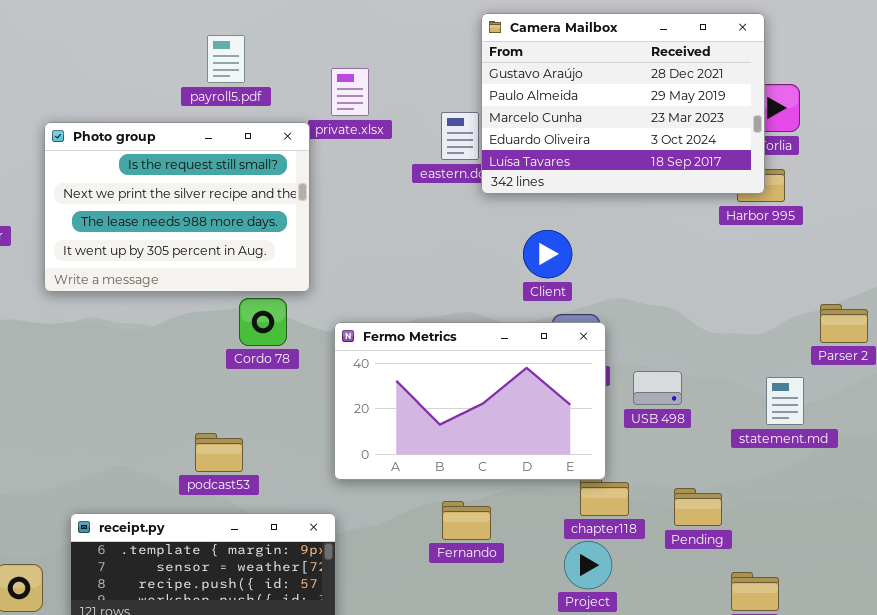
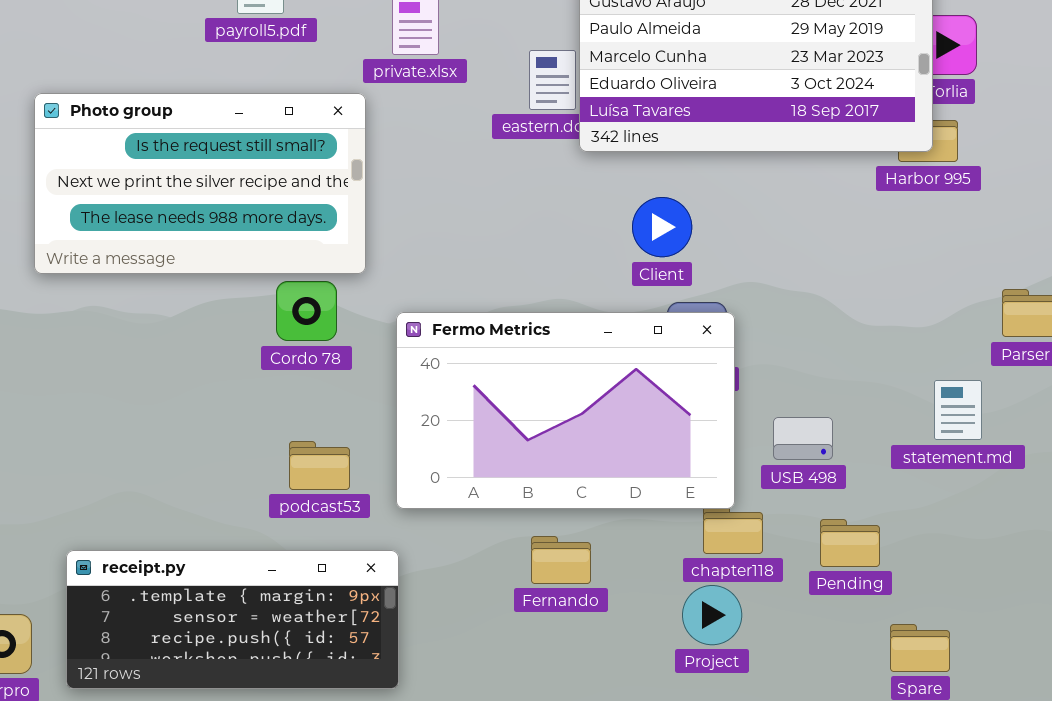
Photo group: [44,122,310,292] -> [34,93,366,274], resized
USB 498: [633,371,682,405] -> [773,417,833,460], moved
podcast53: [195,433,243,472] -> [289,441,350,490], moved

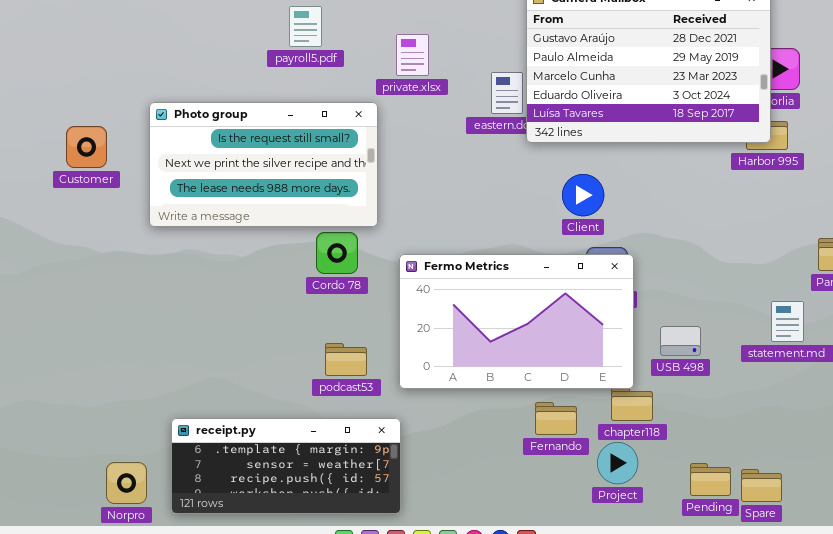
Pending: [820,519,880,567] -> [690,463,731,496], moved
Fernando: [531,536,591,584] -> [535,402,577,435], moved

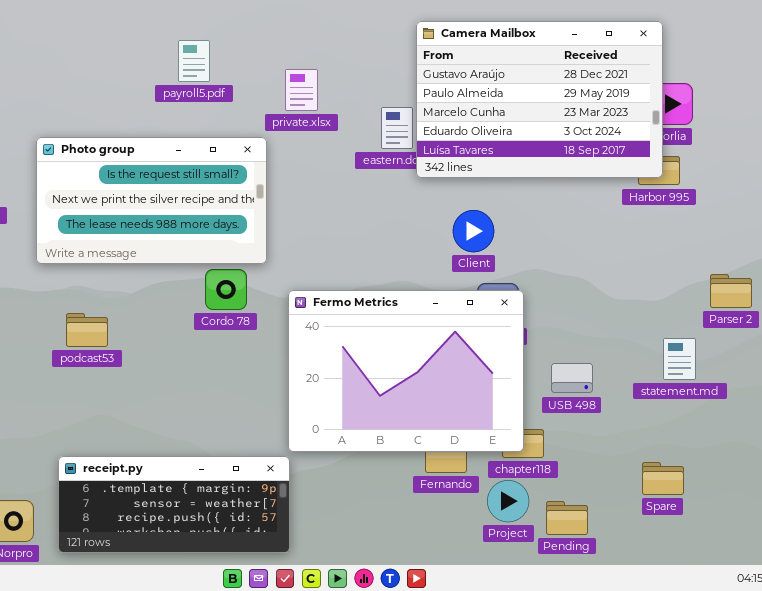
Fermo Metrics: [399,254,634,389] -> [288,290,524,452], resized
podcast53: [325,343,367,376] -> [66,313,108,347], moved
Pending: [690,463,731,496] -> [546,501,588,535], moved
Spare: [741,469,782,502] -> [642,462,684,495], moved

